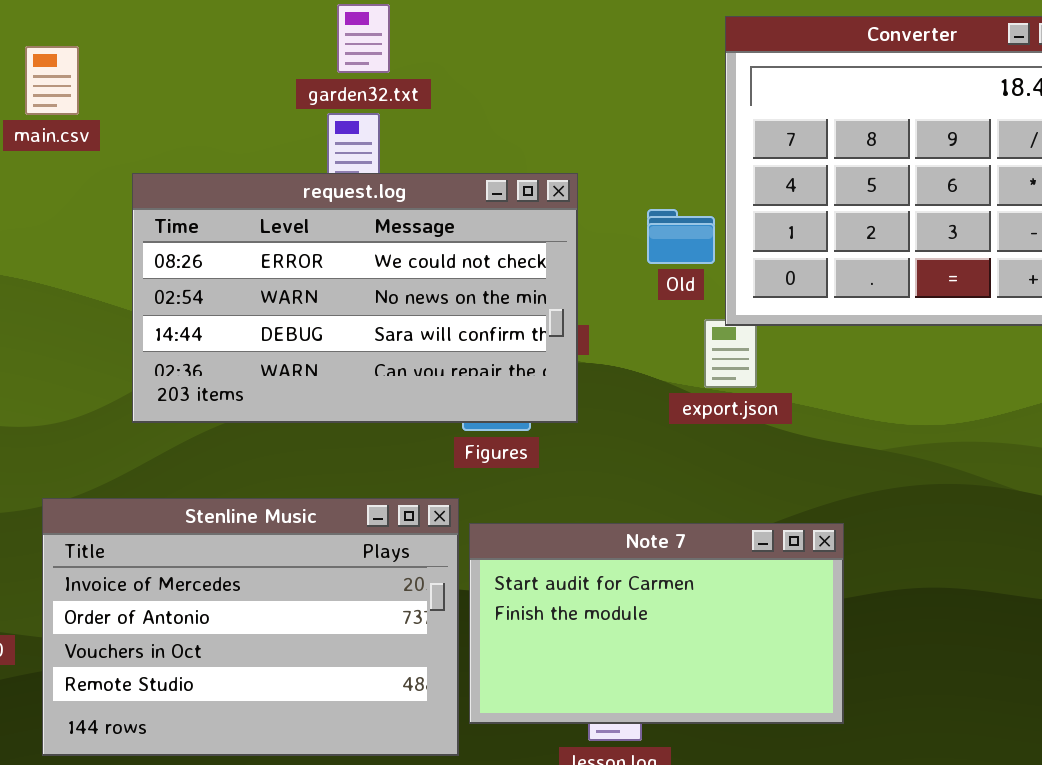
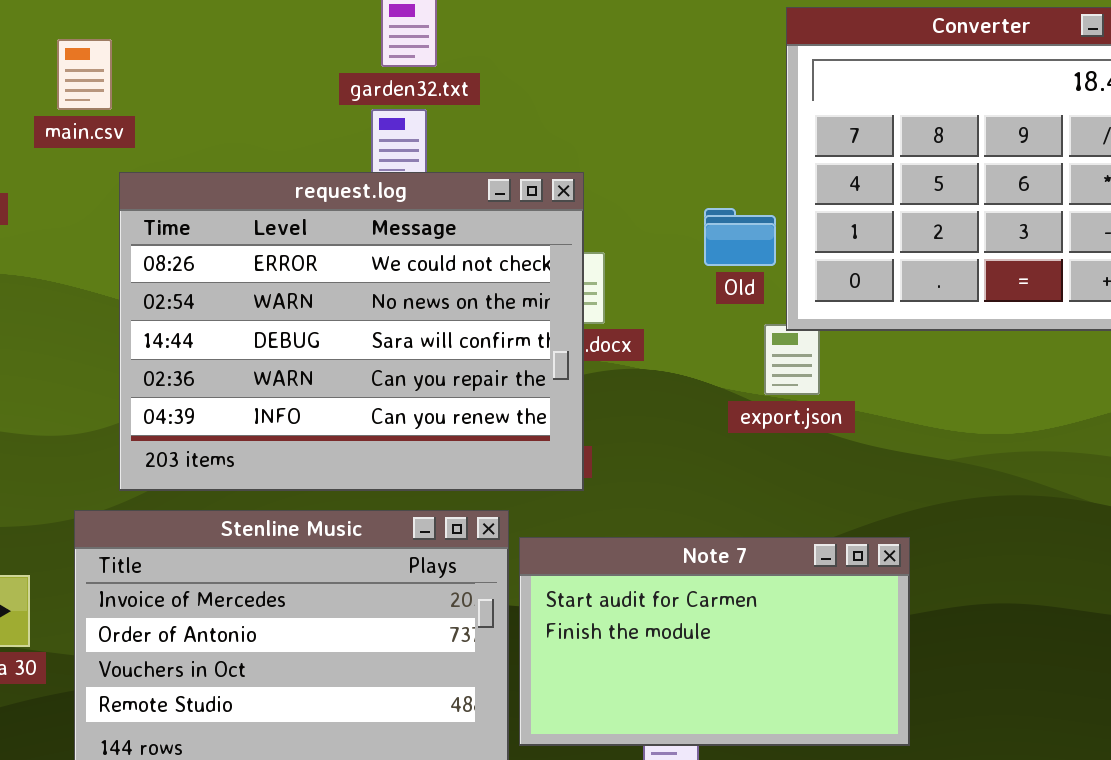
request.log: [132,173,578,423] -> [119,172,584,491], moved, resized

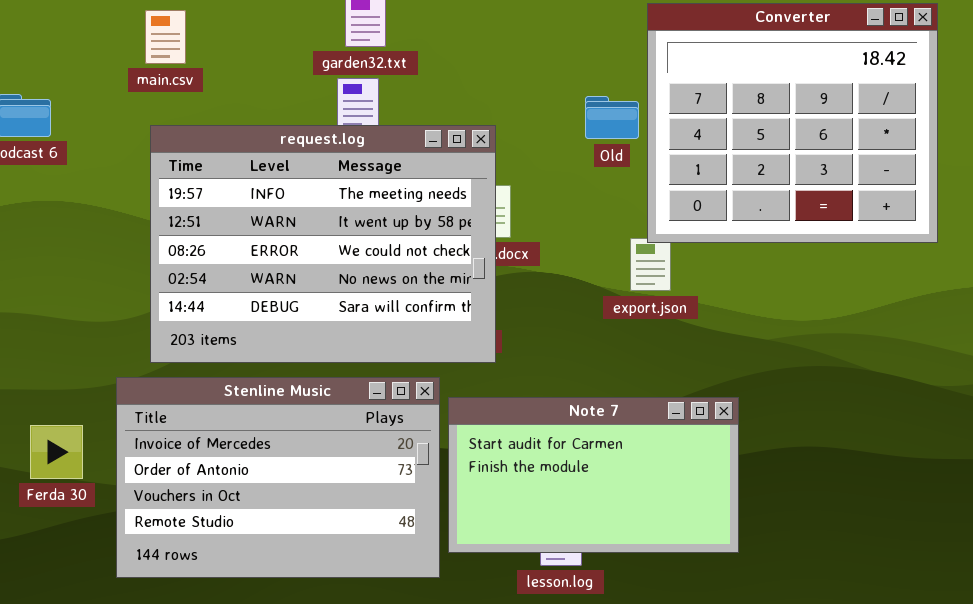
main.csv: [57,39,112,110] -> [145,10,186,64], moved
request.log: [119,172,584,491] -> [150,125,496,363], scrolled up 2 rows
Old: [704,208,776,266] -> [585,96,639,139], moved

